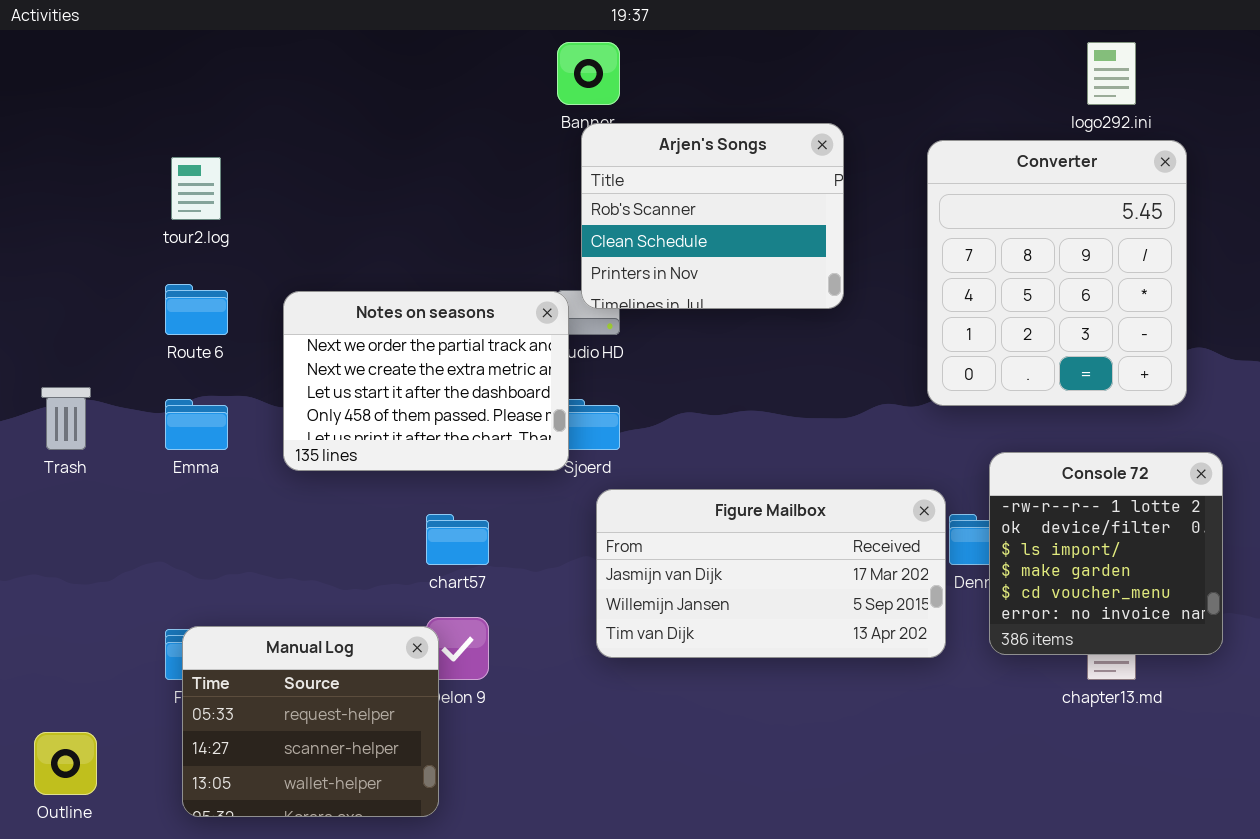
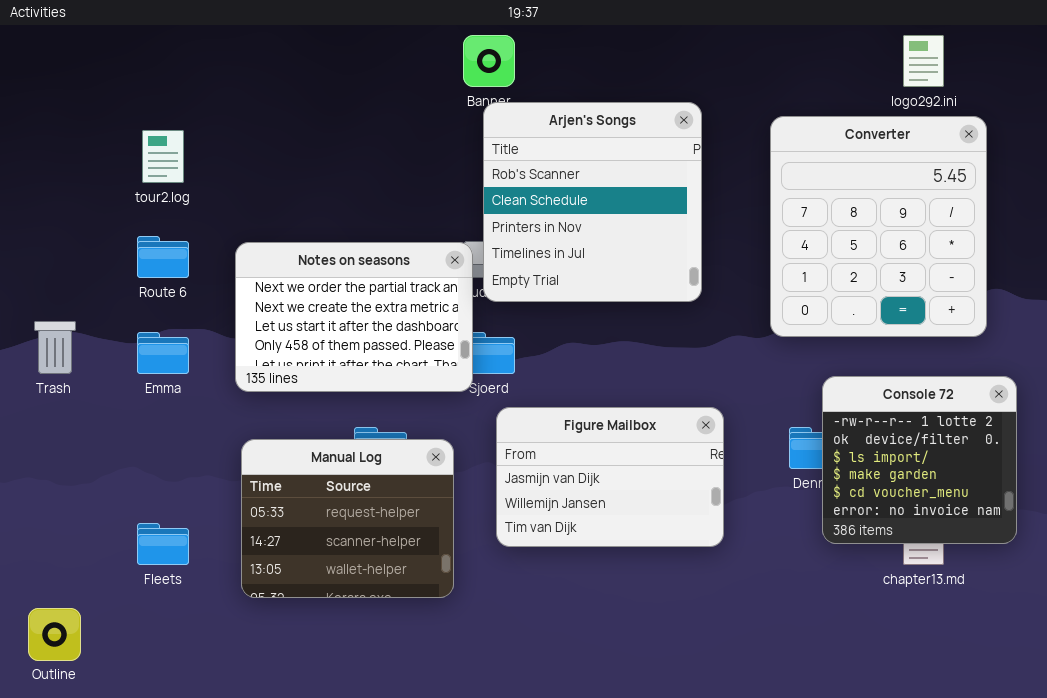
Arjen's Songs: [581,123,844,309] -> [483,102,702,302], resized
Figure Mailbox: [596,489,946,658] -> [496,407,724,547], resized
Manual Log: [182,626,439,817] -> [241,439,454,598], moved

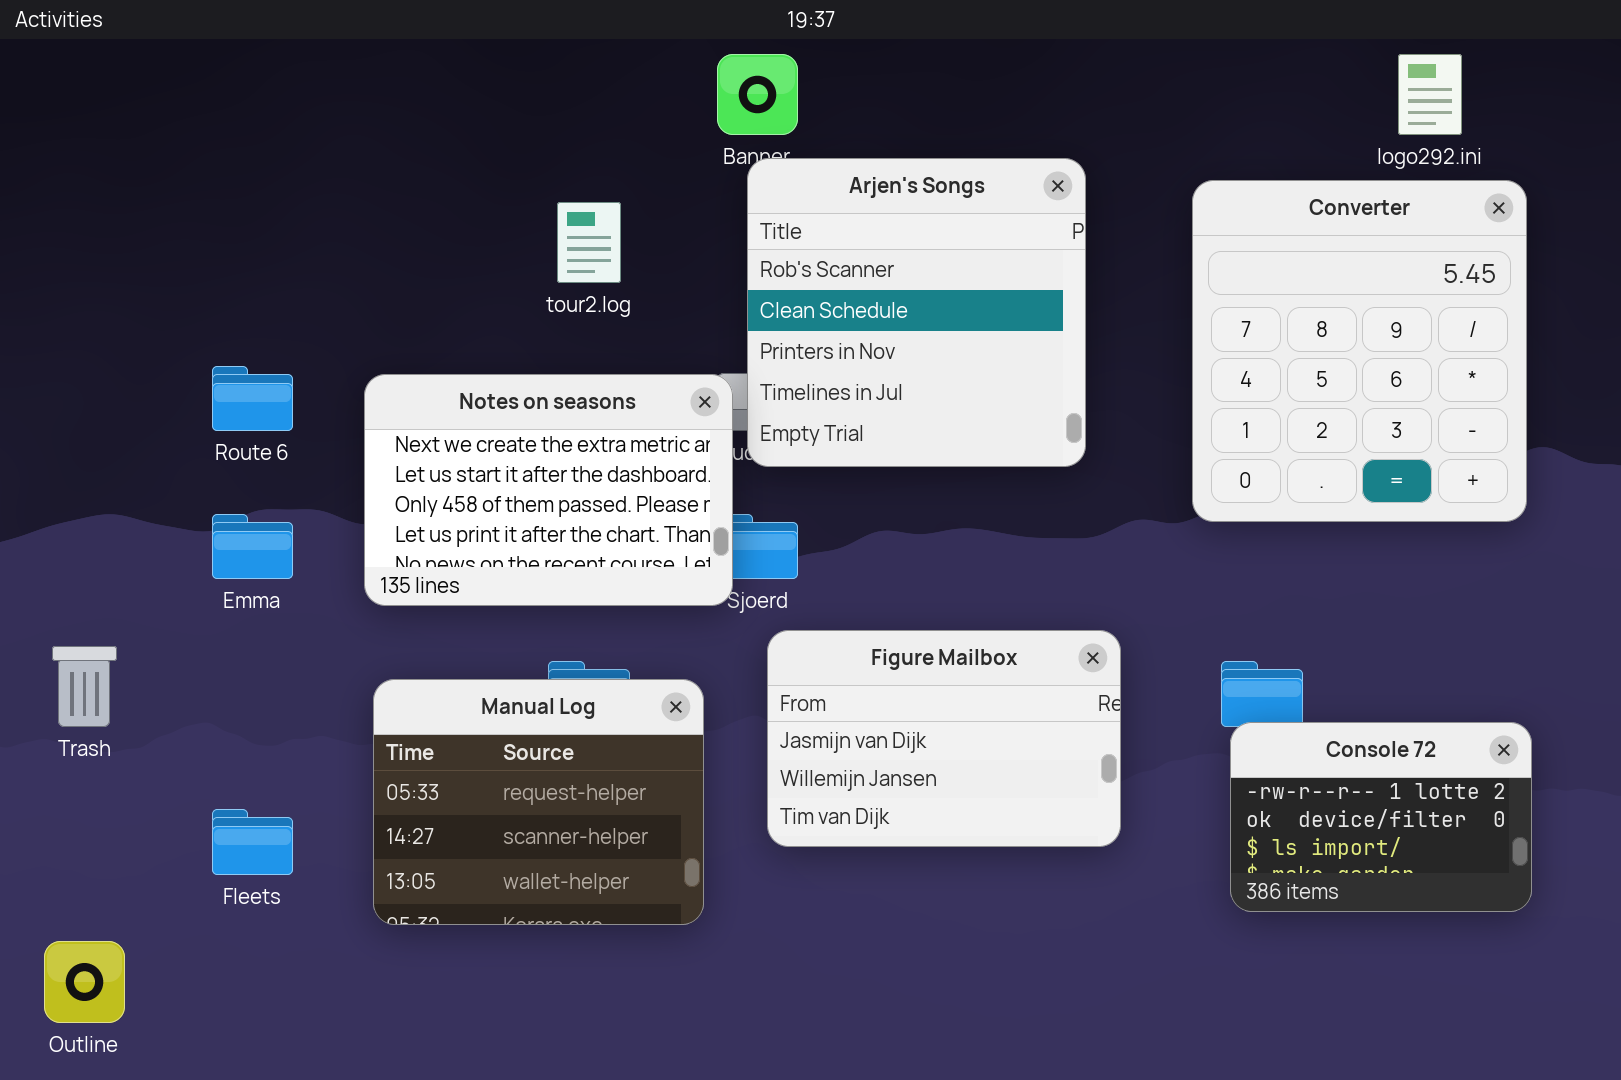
tour2.log: [142,130,184,183] -> [557,202,621,283], moved
Notes on seasons: [235,242,473,392] -> [364,374,733,606], scrolled down 1 row
Trash: [34,321,76,374] -> [52,646,117,727], moved
Console 72: [822,376,1017,544] -> [1230,722,1532,912], moved, resized

